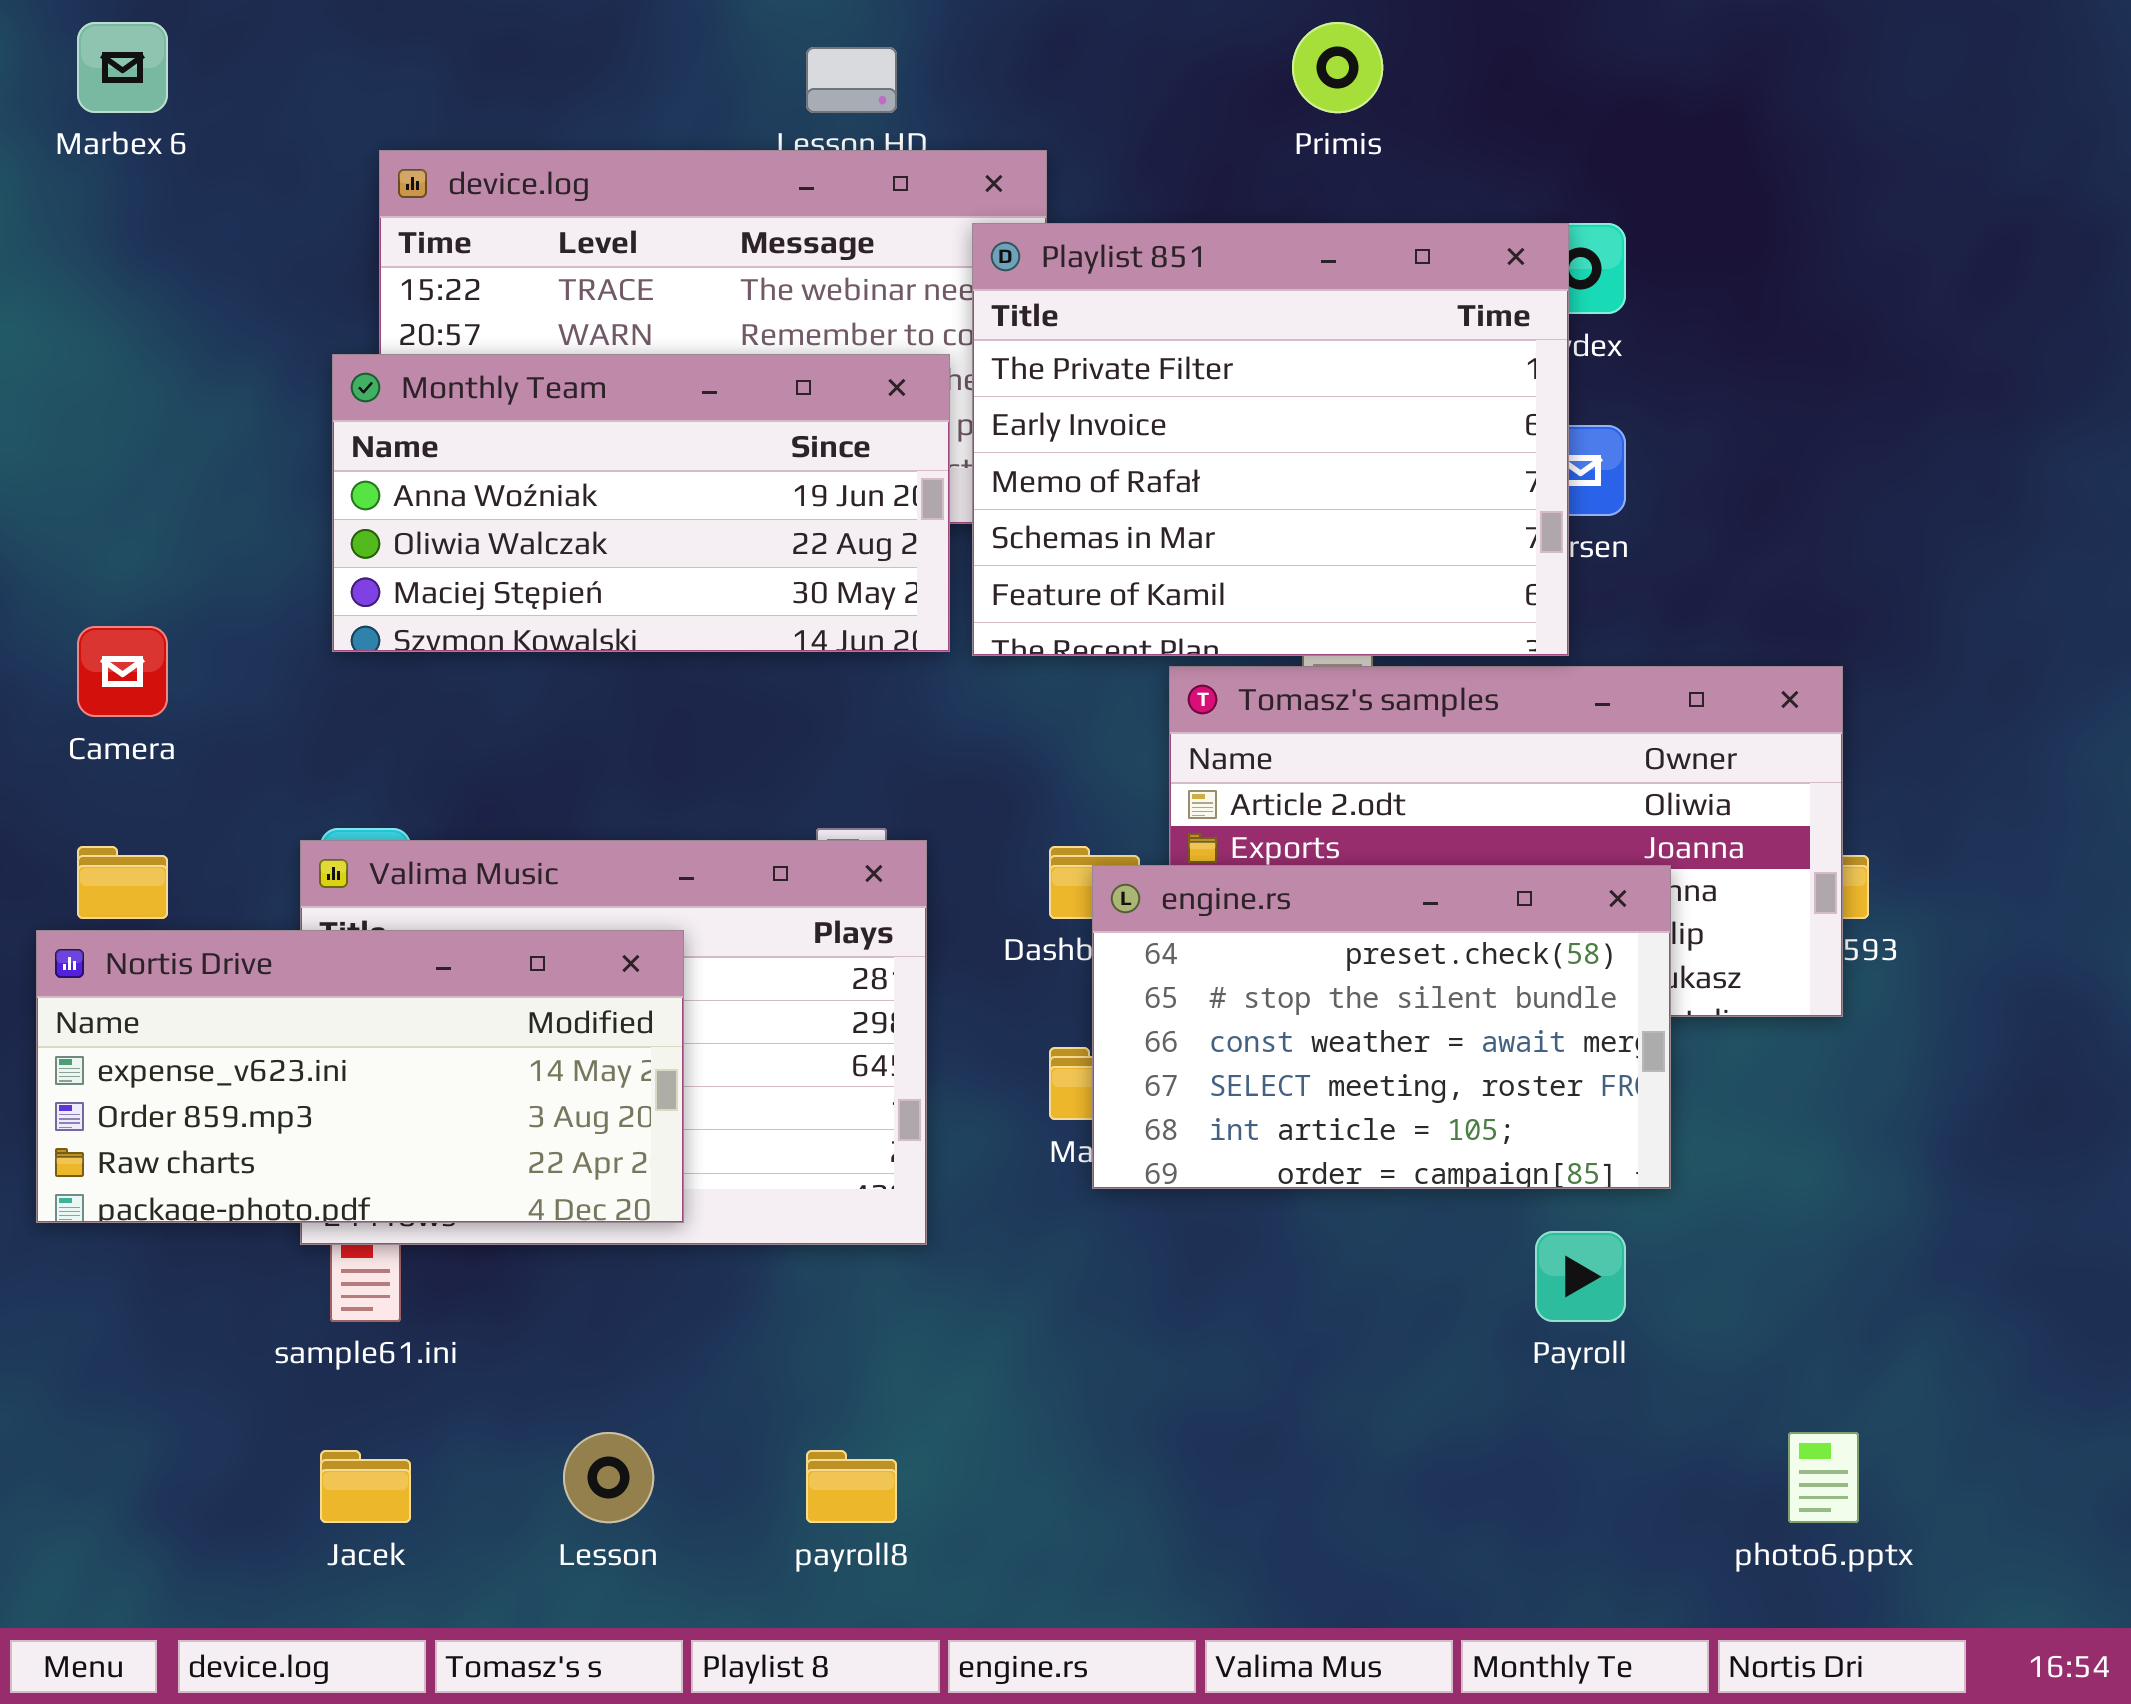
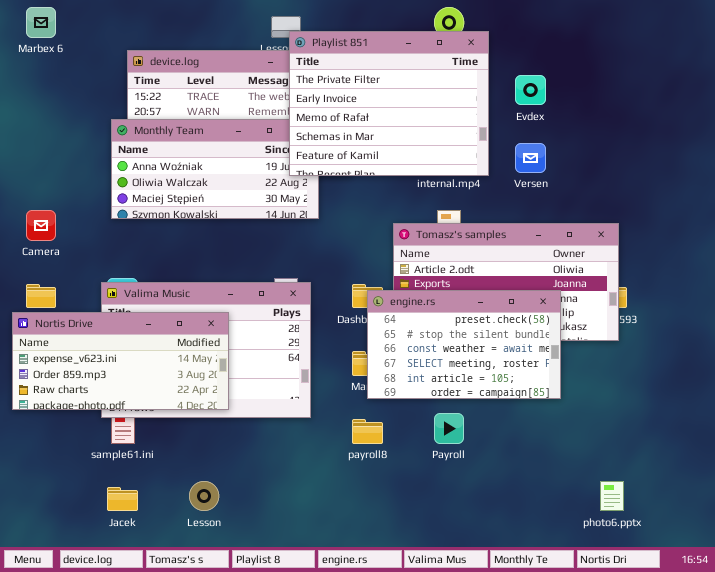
Playlist 851: [972,223,1569,656] -> [289,31,489,176], moved
Payroll: [1535,1231,1626,1322] -> [434,413,464,444], moved
payroll8: [806,1450,897,1523] -> [352,419,383,444], moved

